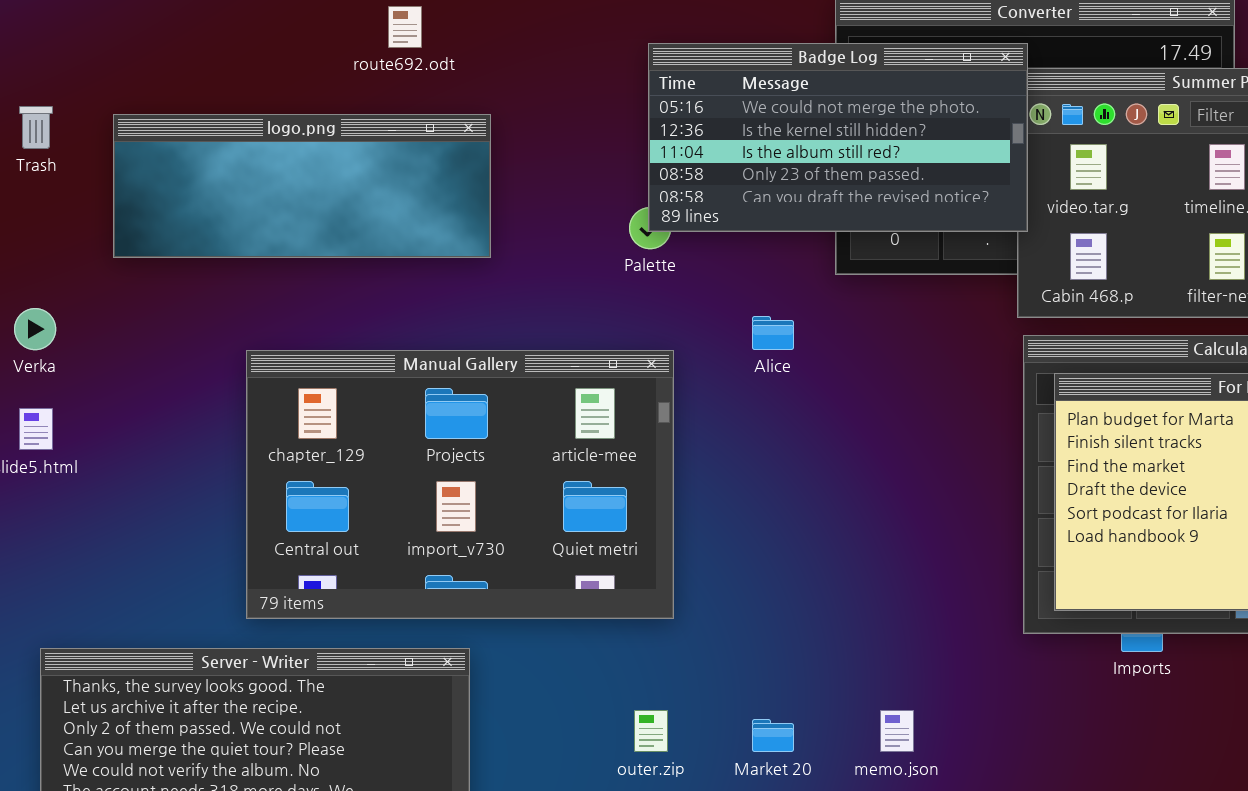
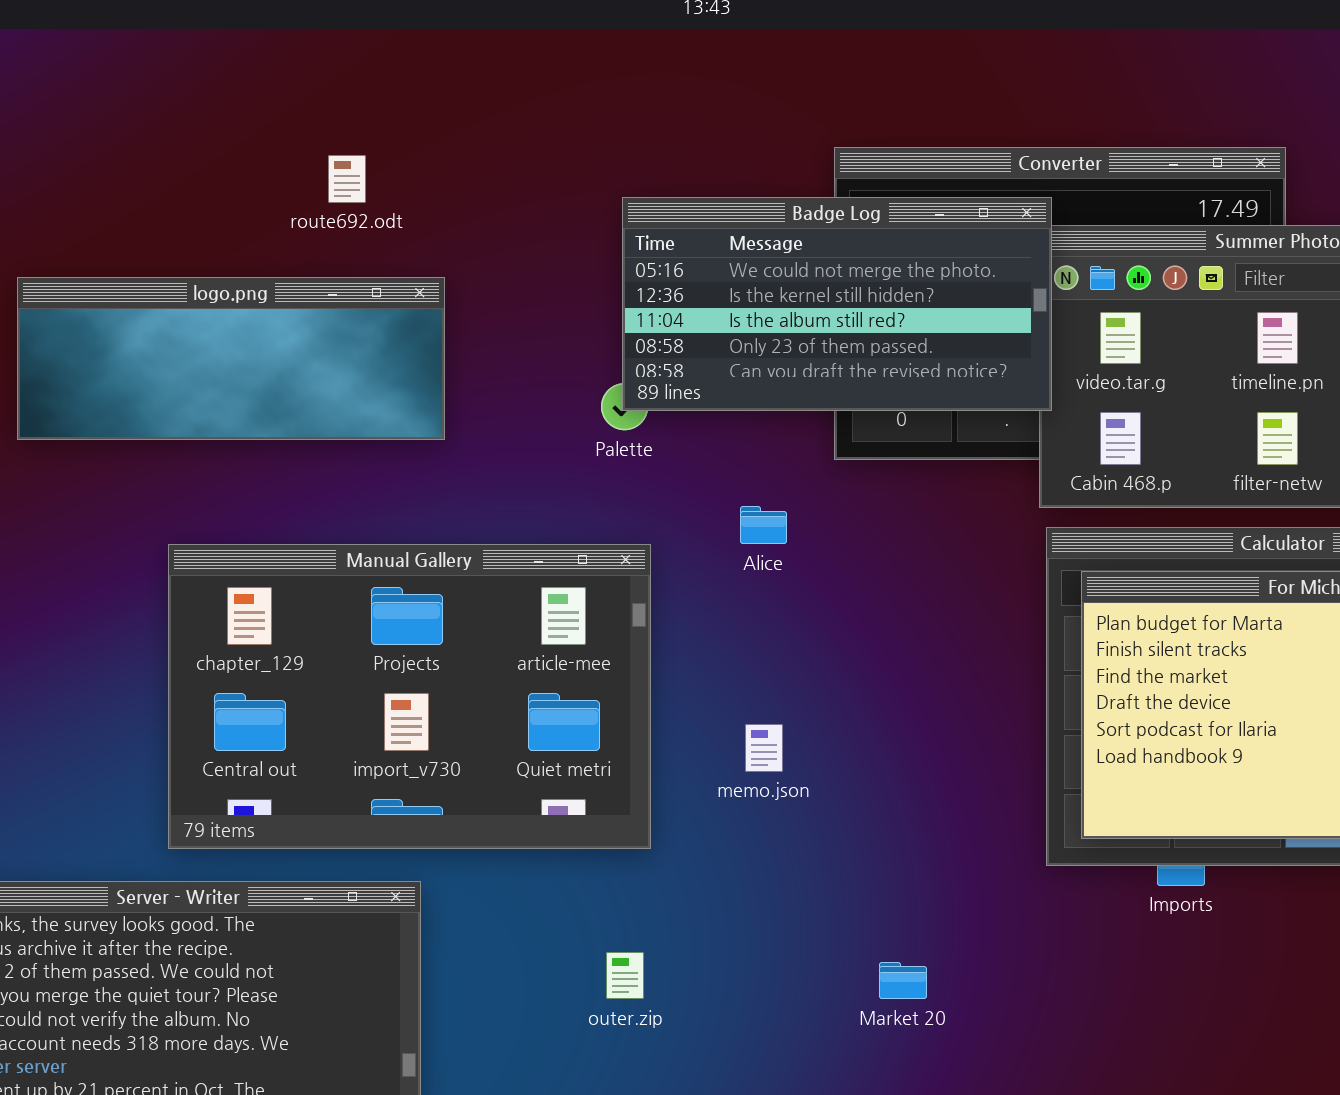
memo.json: [880,710,914,752] -> [745,724,783,772], moved
Market 20: [752,719,794,752] -> [879,962,927,999], moved

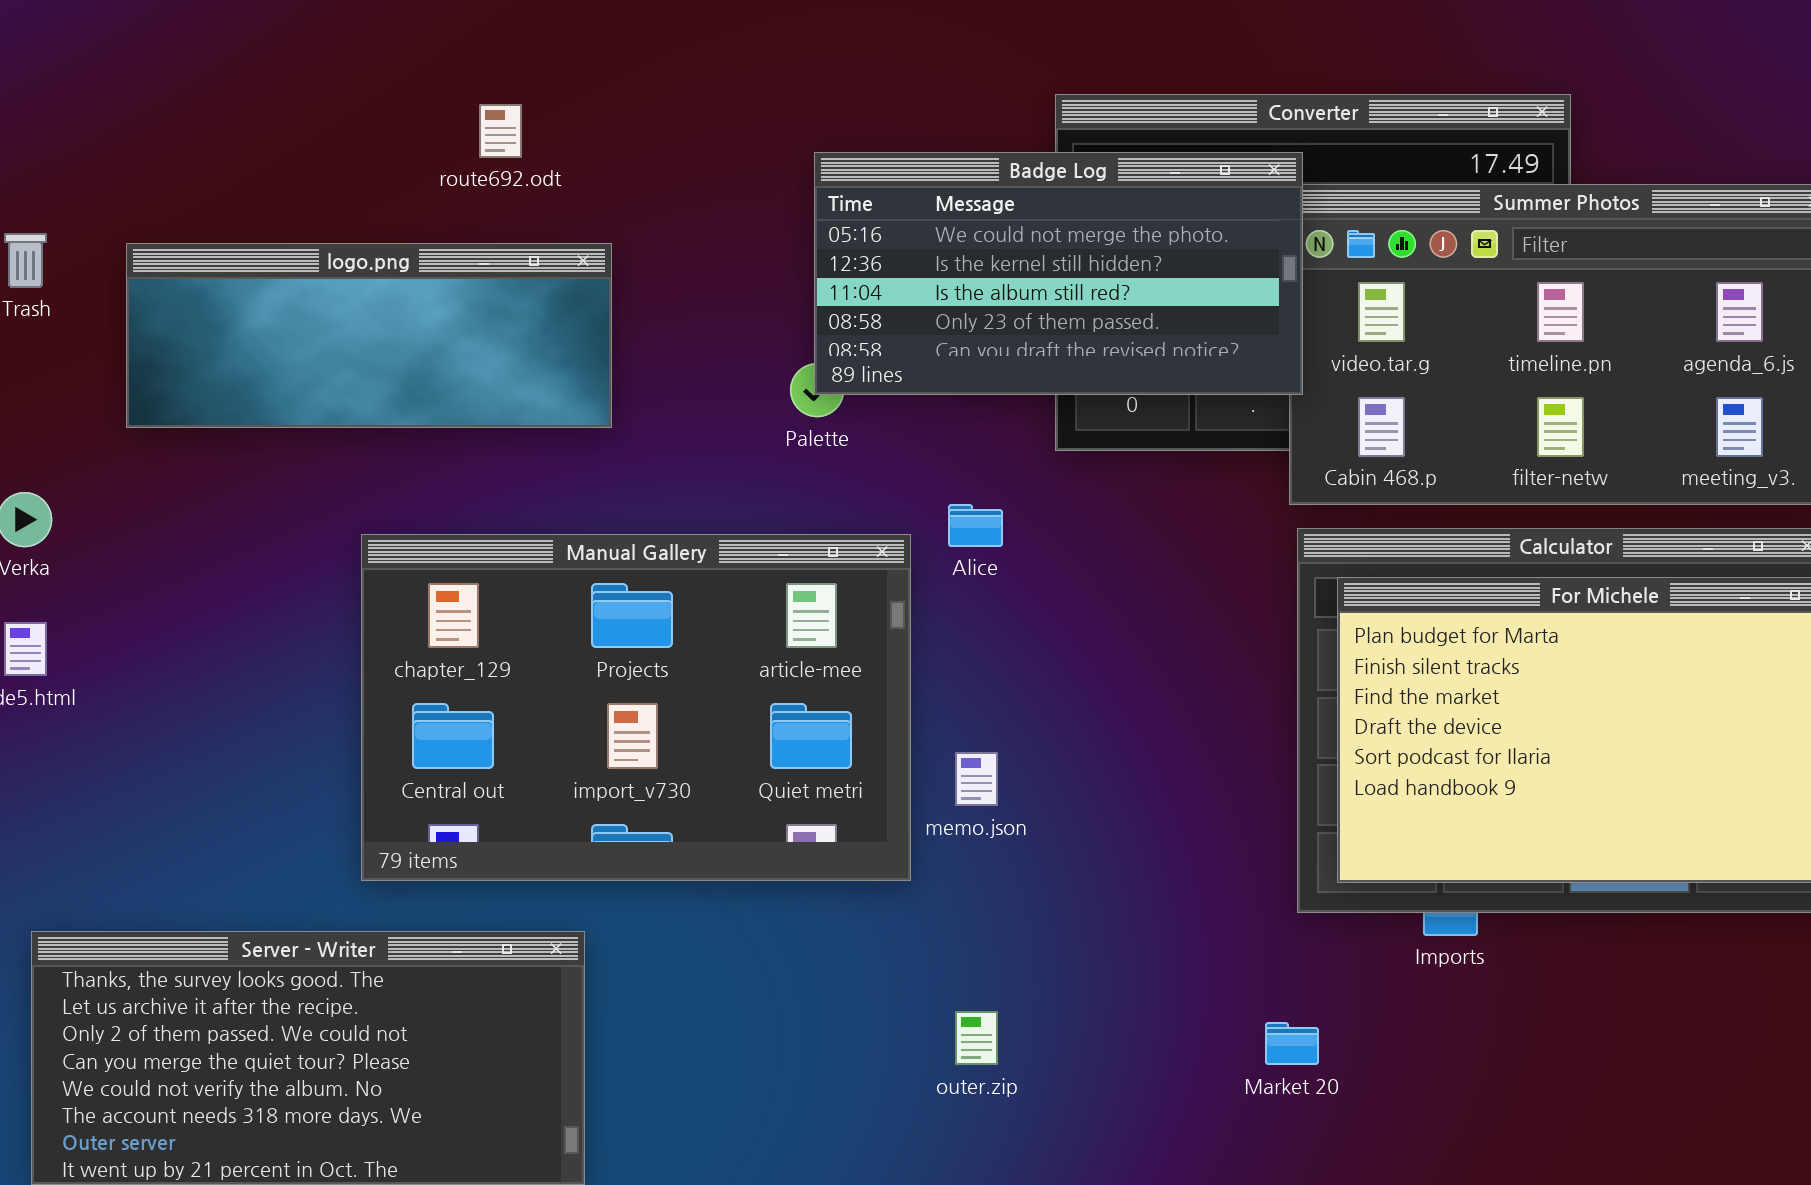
Manual Gallery: [168,544,651,849] -> [361,534,911,881], moved
outer.zip: [606,952,644,999] -> [955,1011,998,1065], moved
Market 20: [879,962,927,999] -> [1265,1022,1319,1065], moved

